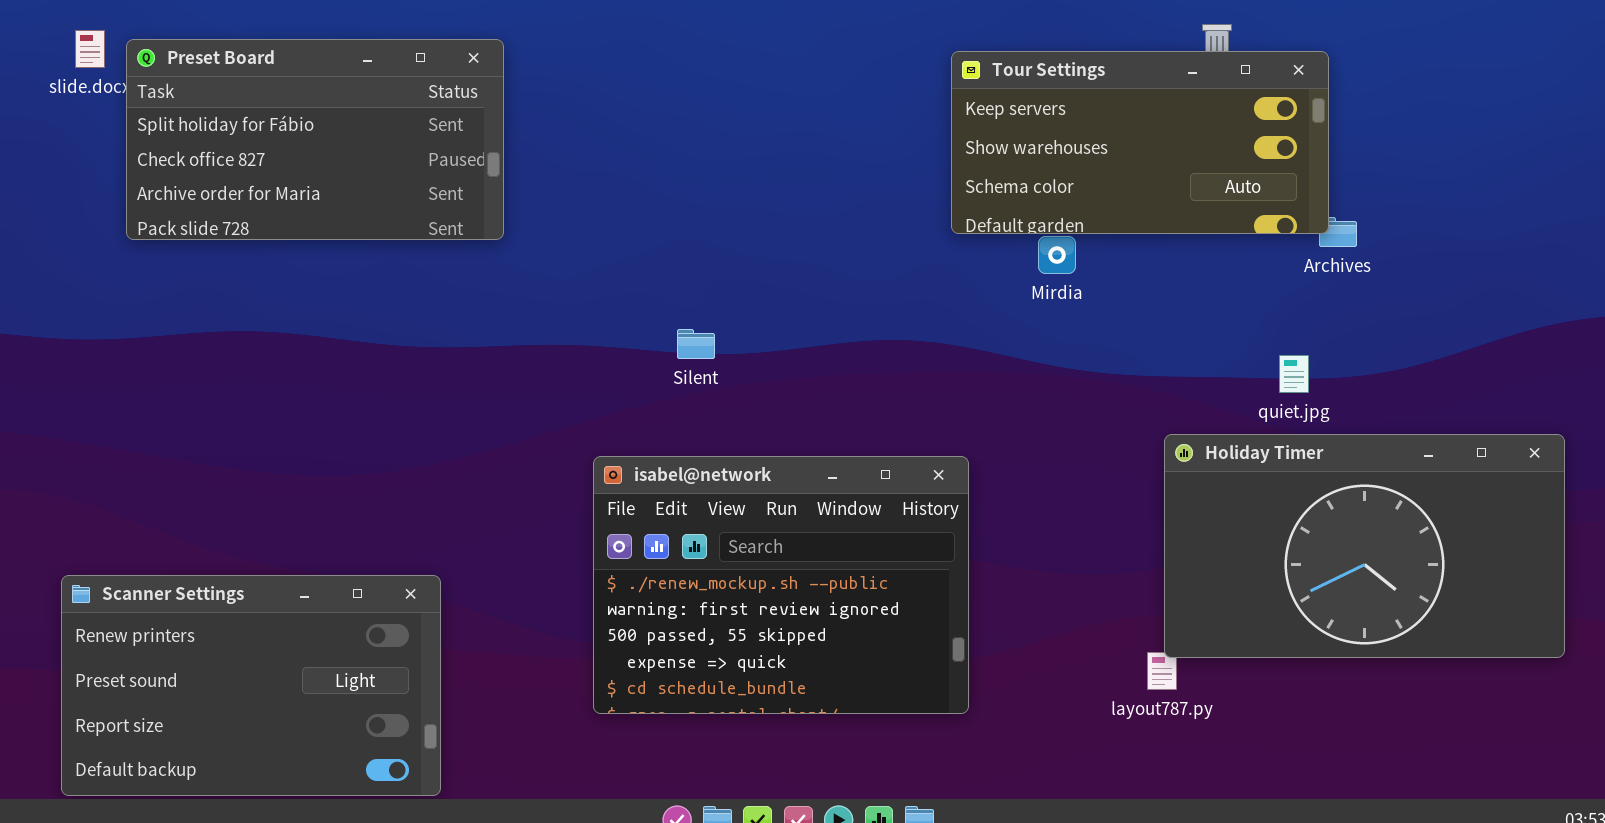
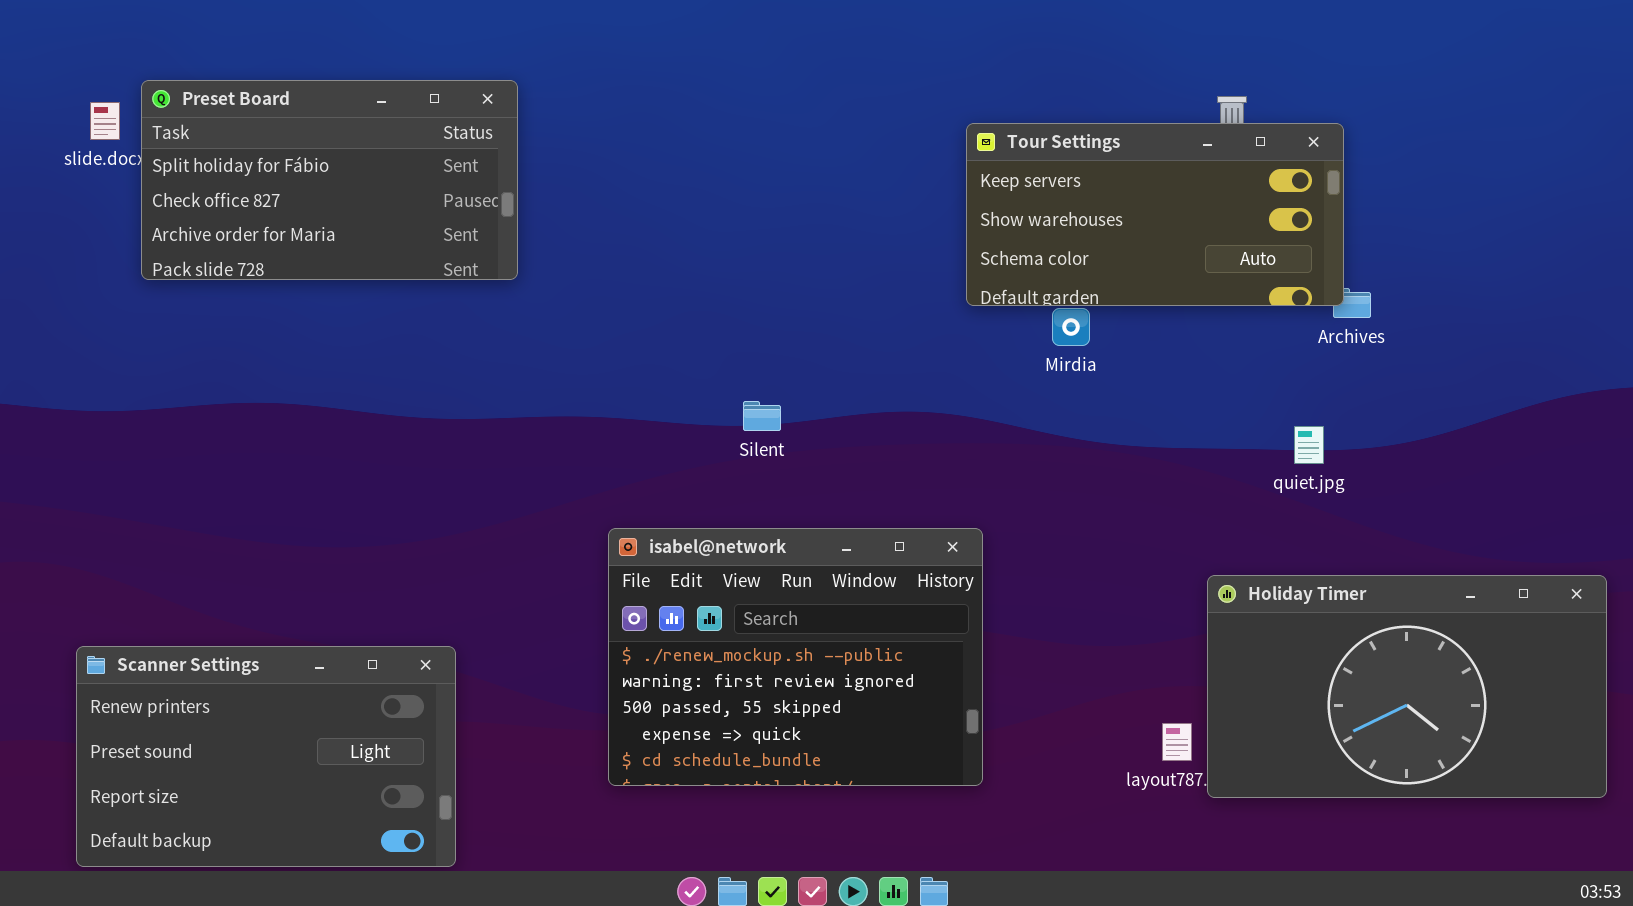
Preset Board: [126,39,504,240] -> [141,80,518,280], moved
Silent: [677,329,715,359] -> [743,401,781,431], moved
Holiday Timer: [1164,434,1565,658] -> [1207,575,1607,798], moved

